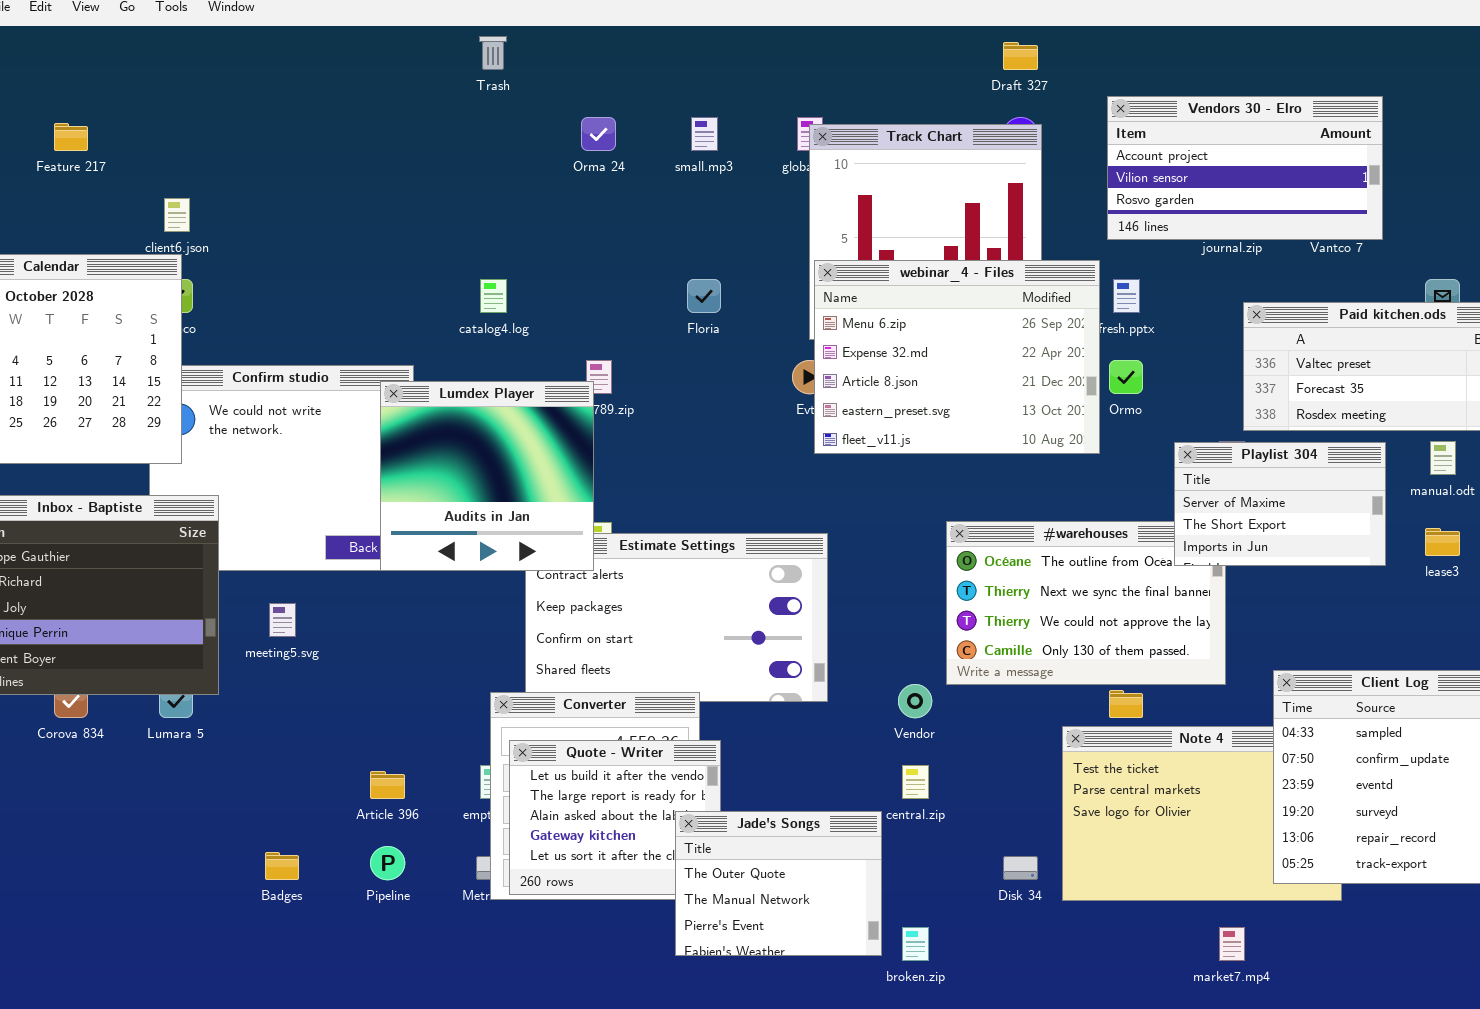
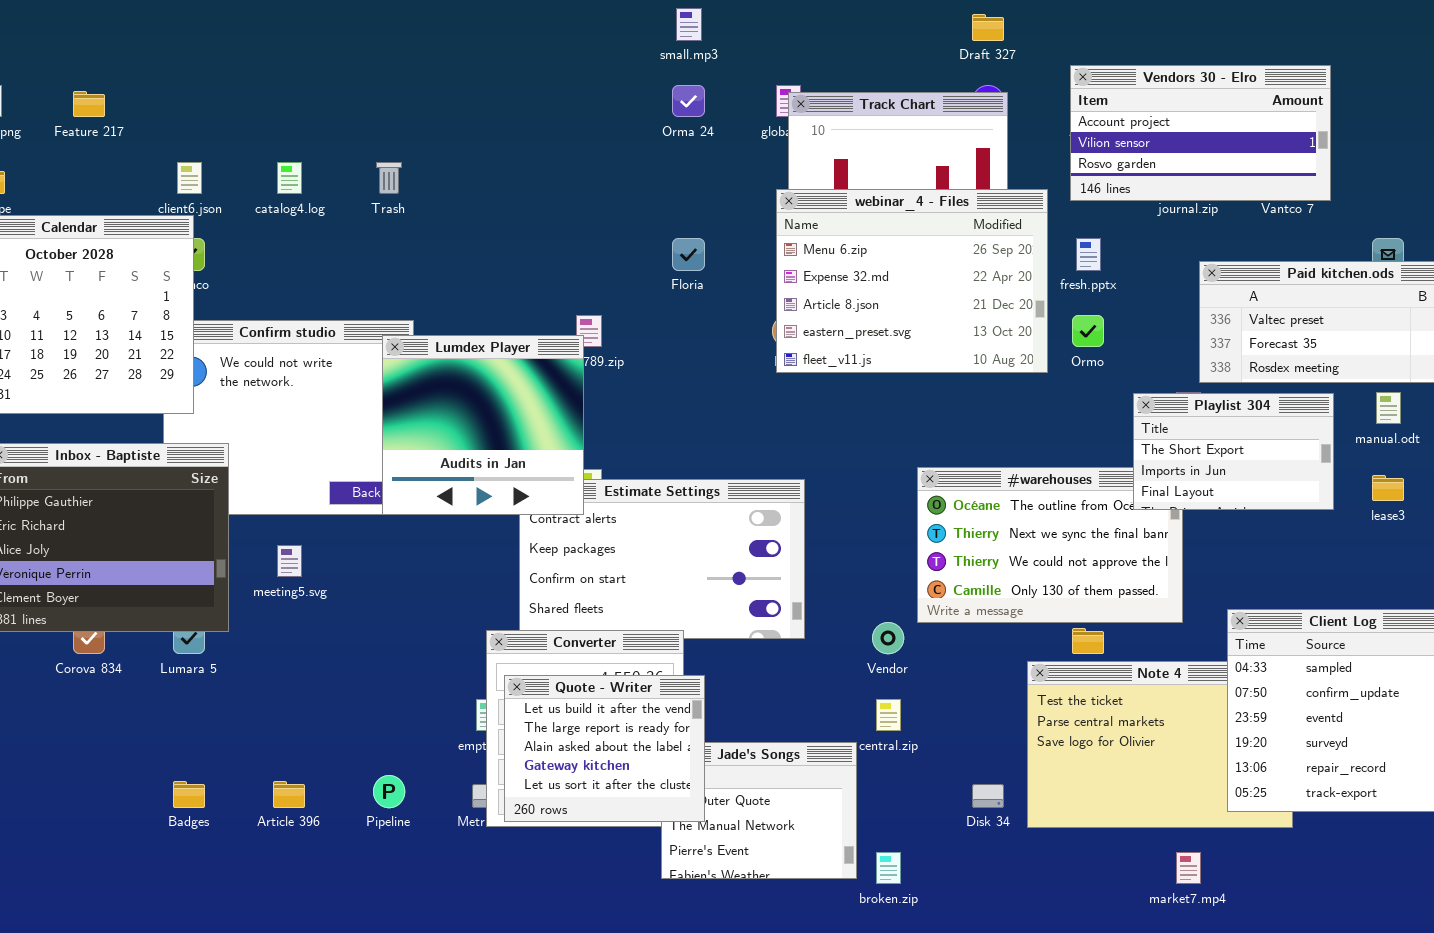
Trash: [479,36,507,70] -> [376,162,402,194], moved
Orma 24: [581,117,616,151] -> [672,85,705,117], moved
small.mp3: [691,117,718,151] -> [676,8,702,41], moved
webinar_4 - Files: [814,260,1100,454] -> [776,189,1048,373], moved
catalog4.log: [480,279,507,313] -> [277,162,302,194], moved
Playlist 304: [1174,442,1386,566] -> [1133,393,1334,510], scrolled down 1 row
Quote - Writer: [509,740,721,895] -> [504,675,705,822], raised
Article 396: [370,771,405,799] -> [273,781,305,808], moved
Badges: [265,852,299,880] -> [173,781,205,808], moved

